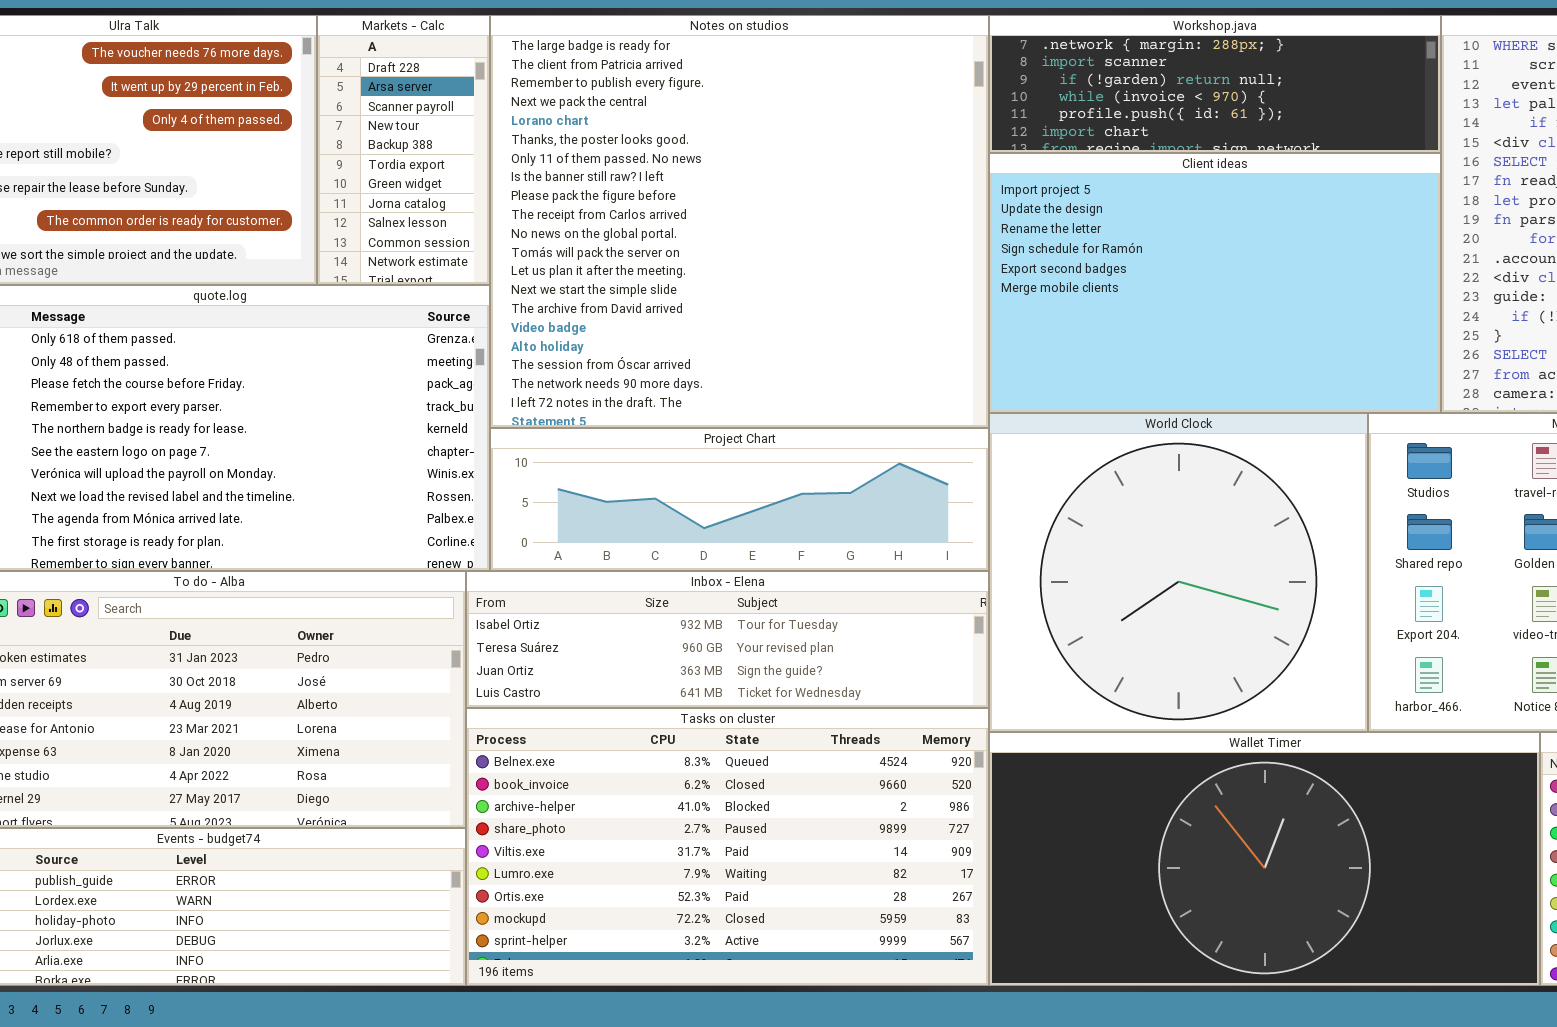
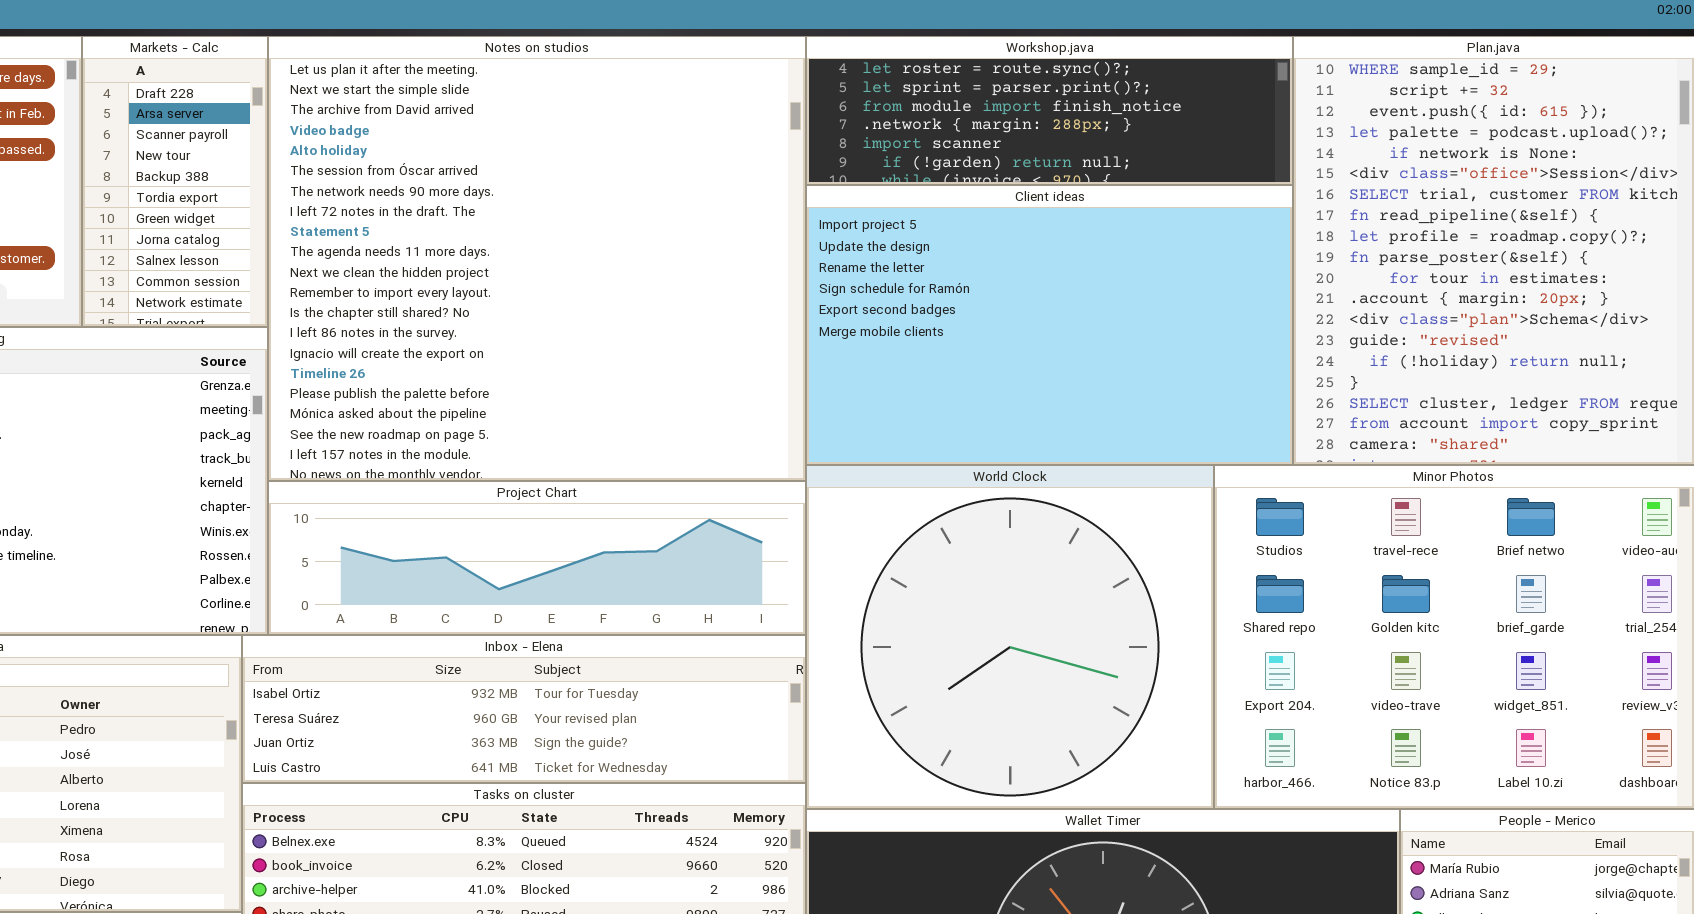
Notes on studios: [490,15,989,428] -> [268,36,806,481], scrolled down 12 rows
Workshop.java: [989,15,1441,153] -> [806,36,1293,185], scrolled up 3 rows

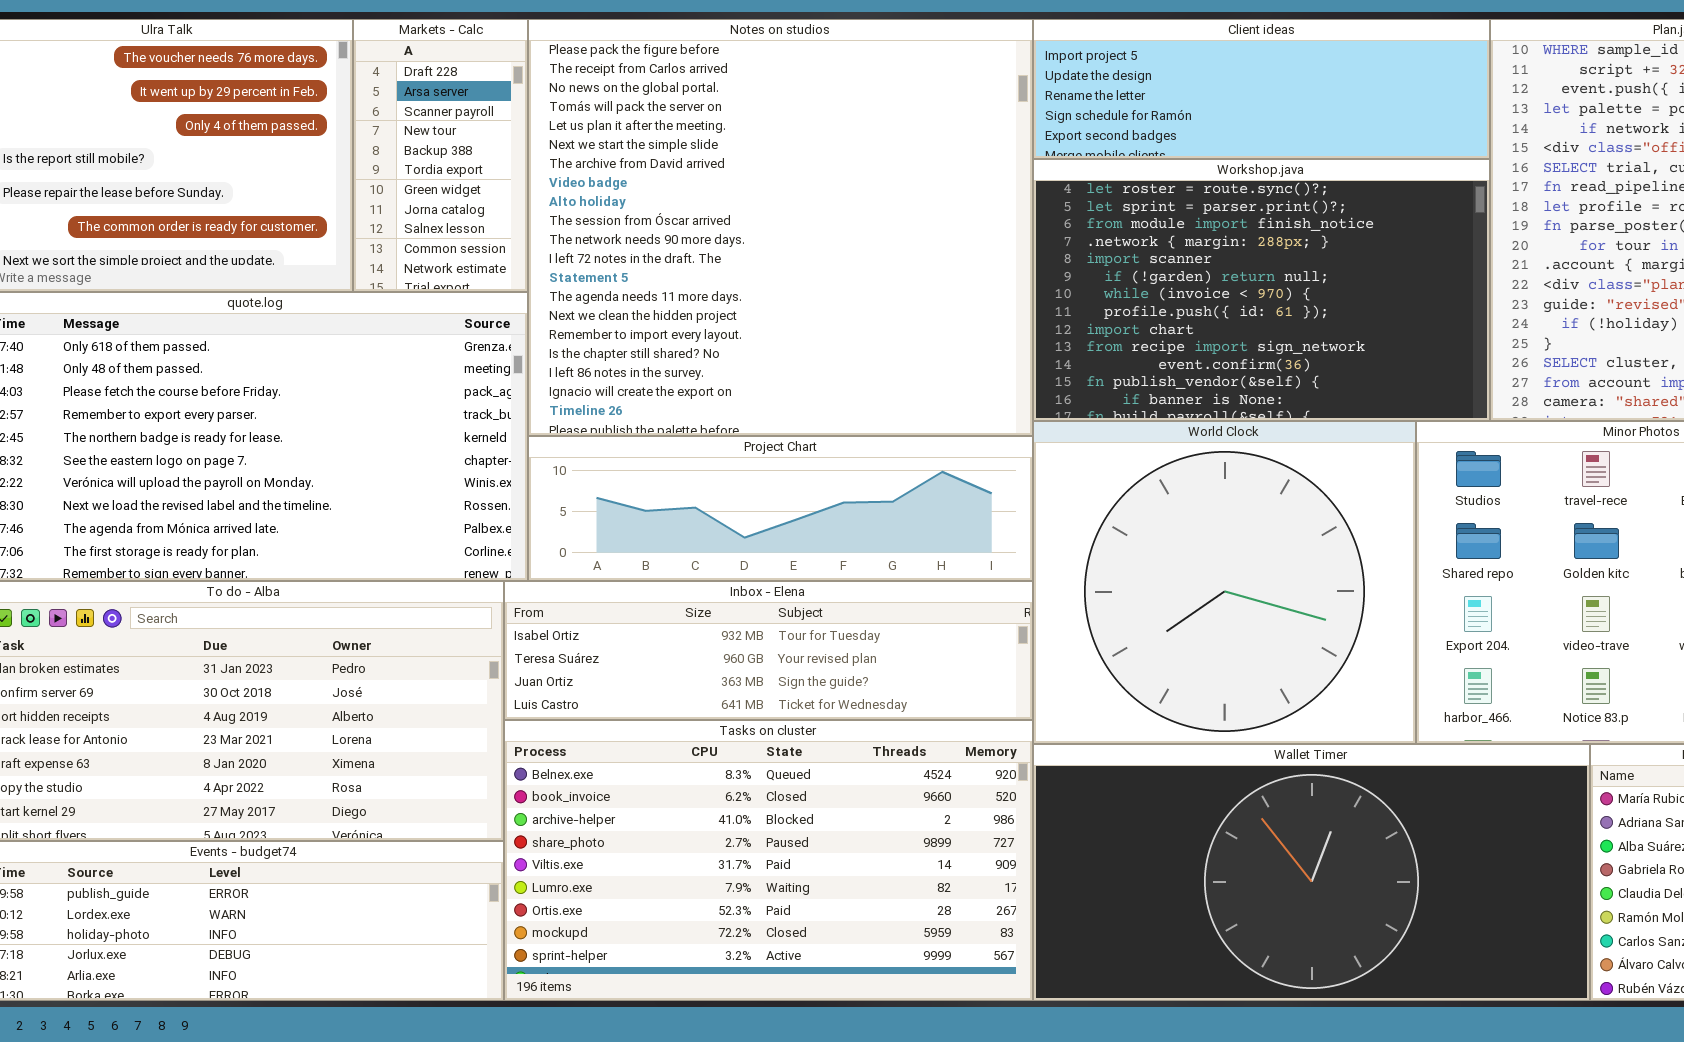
Notes on studios: [268,36,806,481] -> [528,19,1033,436], scrolled up 4 rows
Workshop.java: [806,36,1293,185] -> [1033,159,1490,421], moved, resized
Client ideas: [806,185,1293,465] -> [1033,19,1490,159], moved, resized

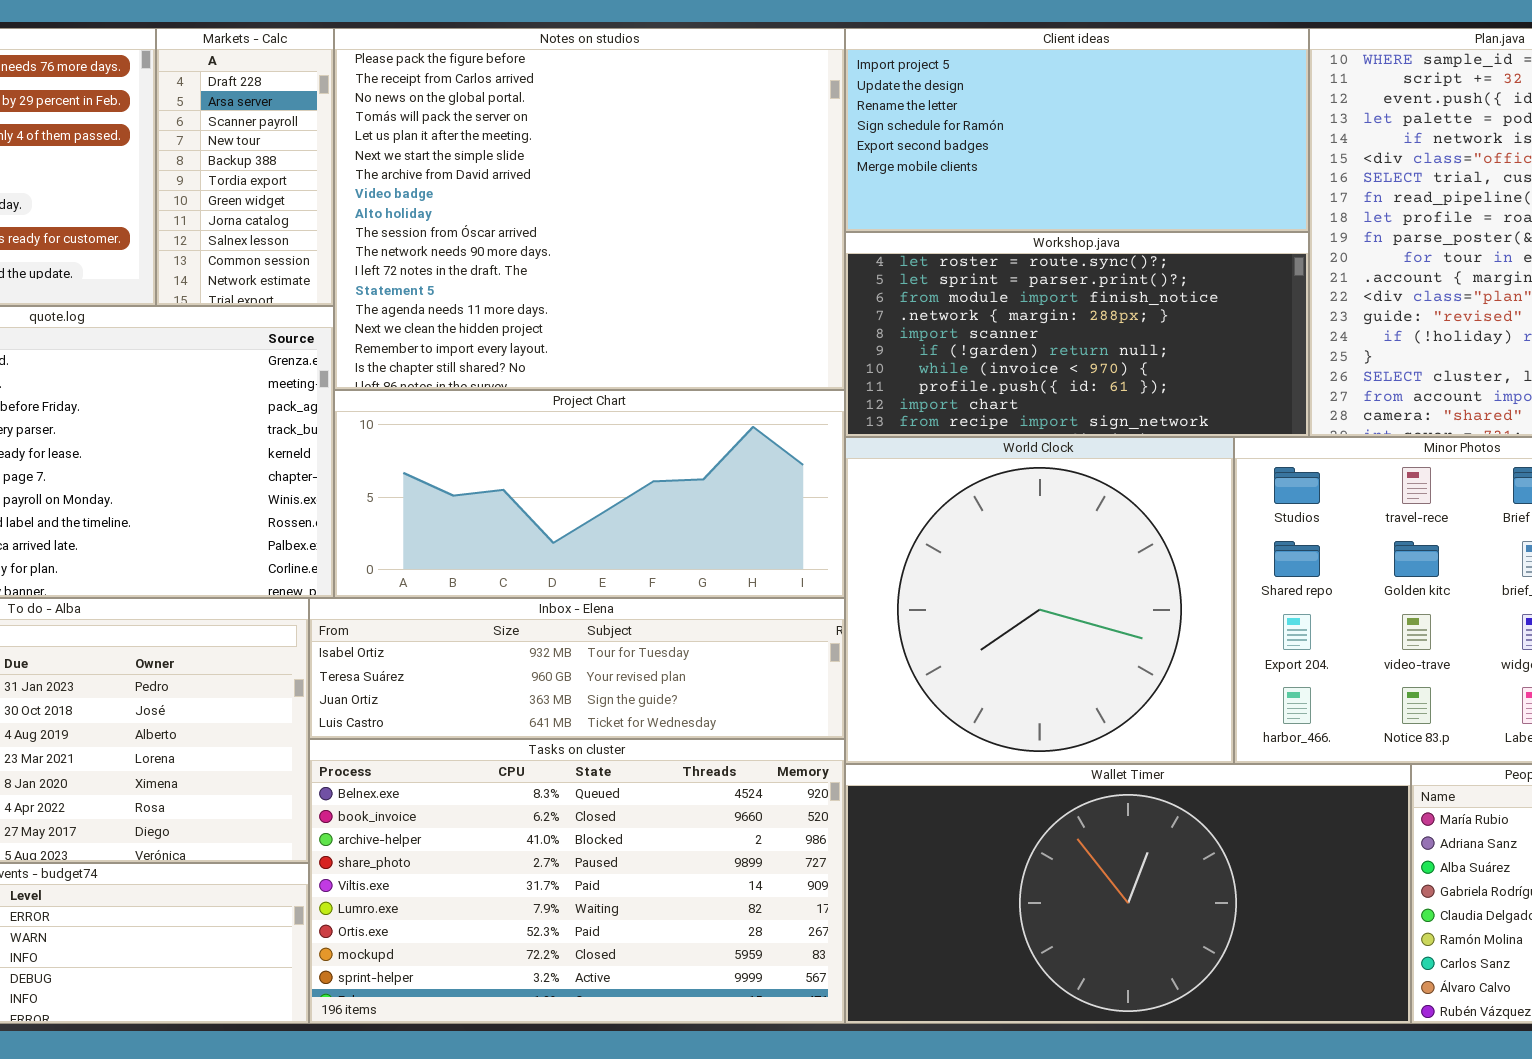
Notes on studios: [528,19,1033,436] -> [334,28,845,390], resized
Client ideas: [1033,19,1490,159] -> [845,28,1309,232], resized
Workshop.java: [1033,159,1490,421] -> [845,232,1309,437], resized
Project Chart: [528,436,1033,581] -> [334,390,845,598], resized

